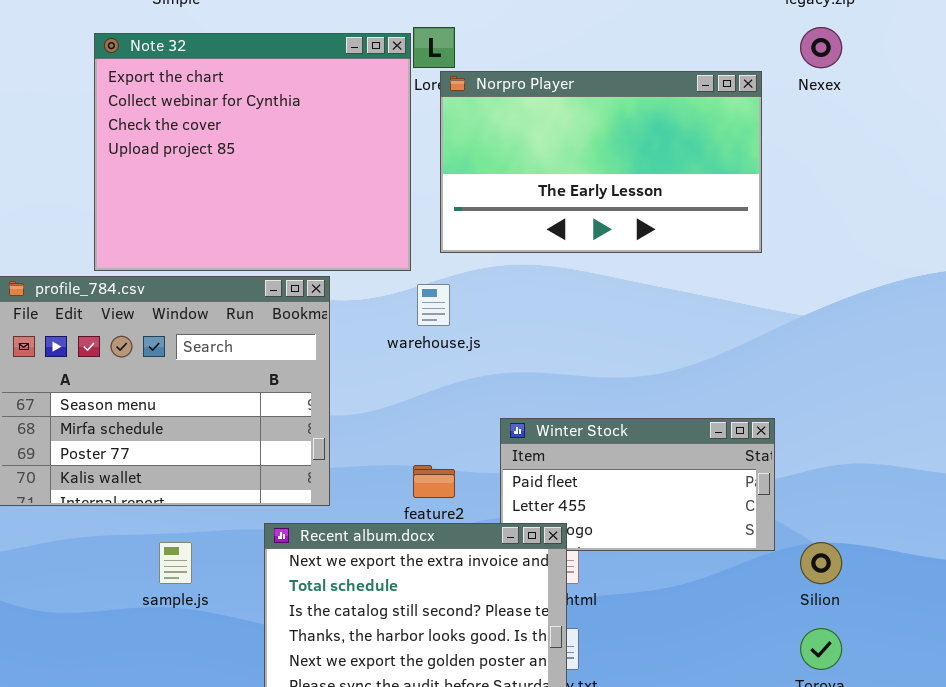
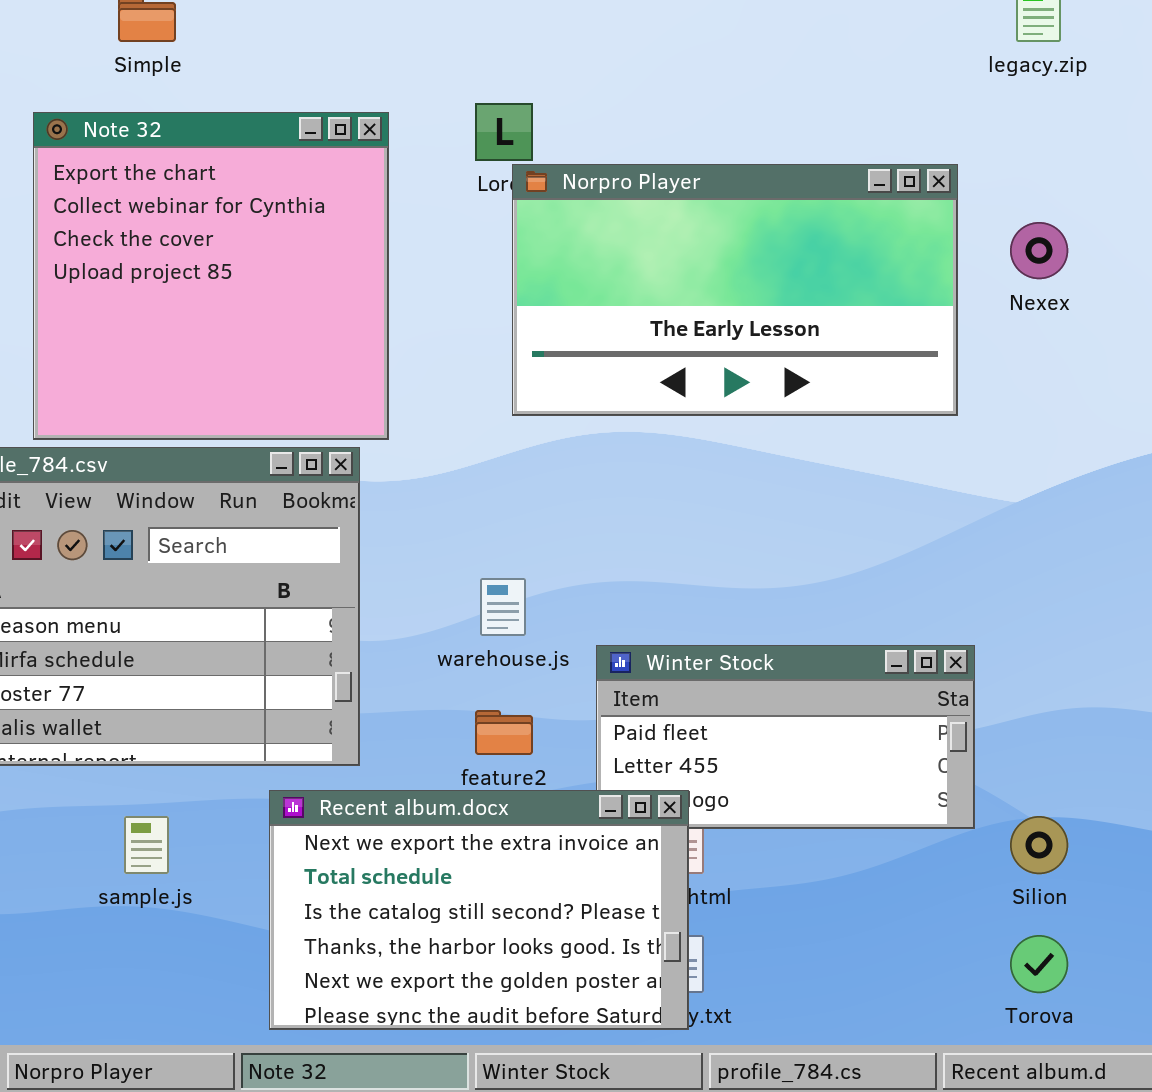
Nexex: [800,27,842,68] -> [1010,222,1068,279], moved
Note 32: [94,33,411,271] -> [33,112,389,440], resized
warehouse.js: [417,284,450,326] -> [480,578,526,636], moved

